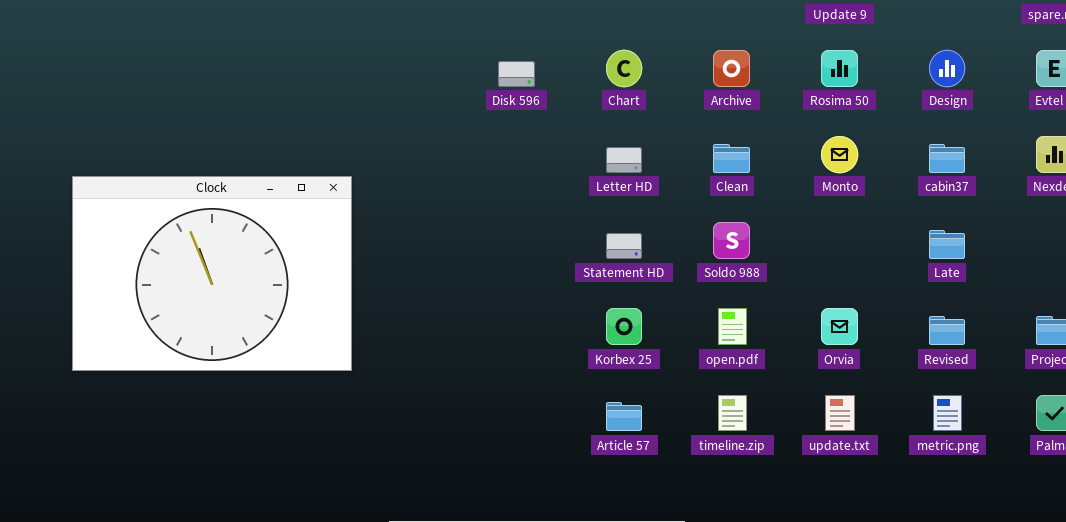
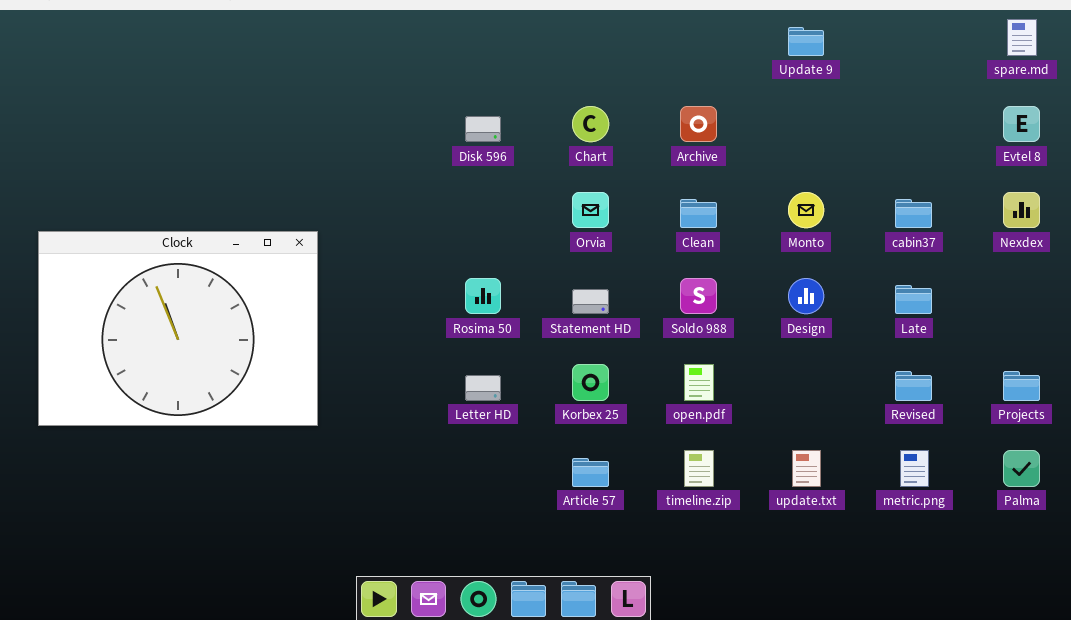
Rosima 50: [821,50,858,87] -> [465,278,501,314], moved
Design: [929,50,965,87] -> [788,278,824,314], moved
Letter HD: [606,147,642,173] -> [465,375,501,401], moved
Orvia: [821,308,858,345] -> [572,192,609,228], moved

